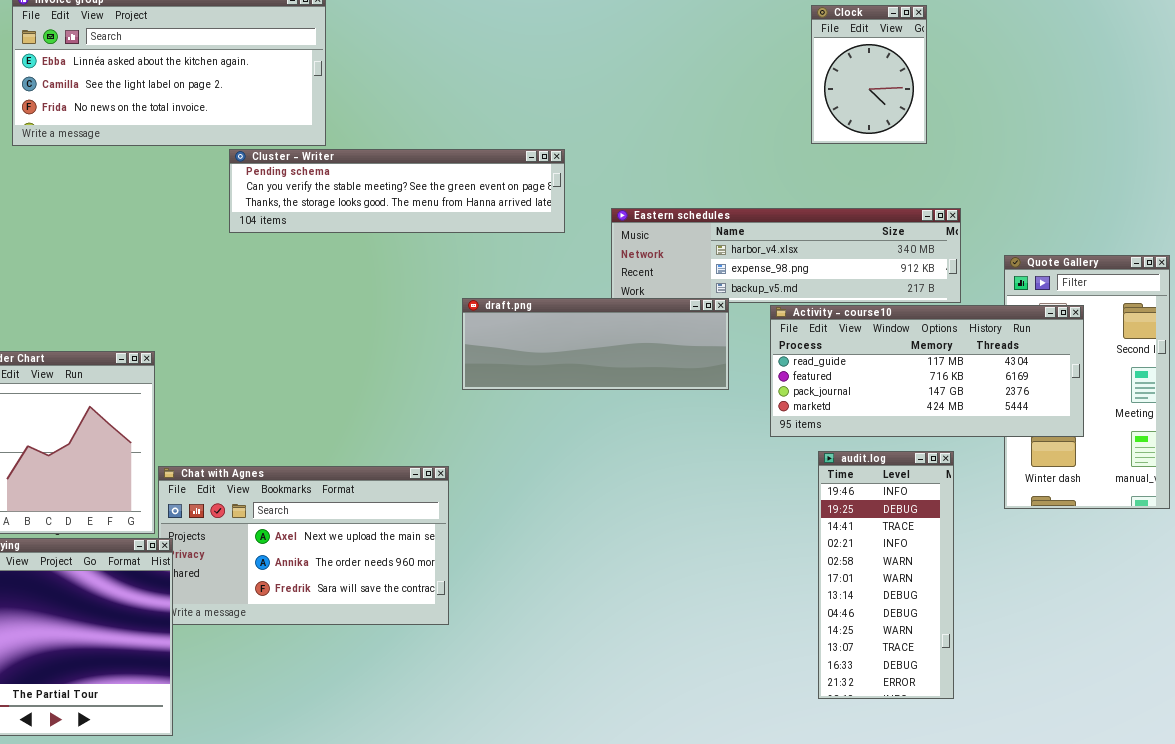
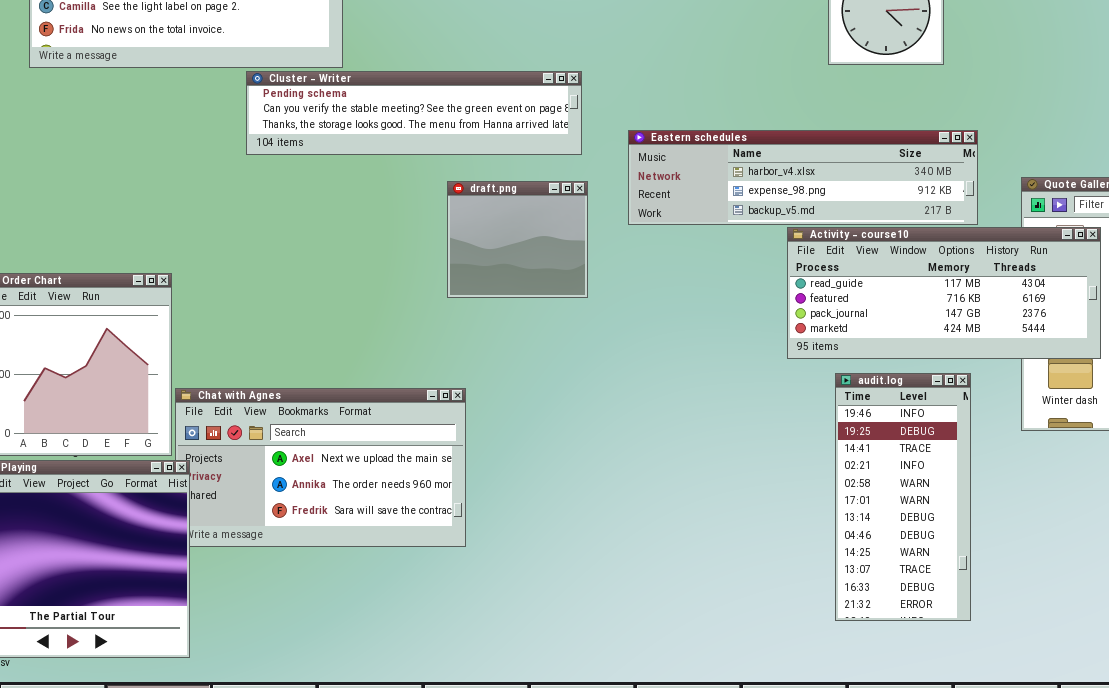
draft.png: [462,298,729,390] -> [447,181,588,298], moved, resized

